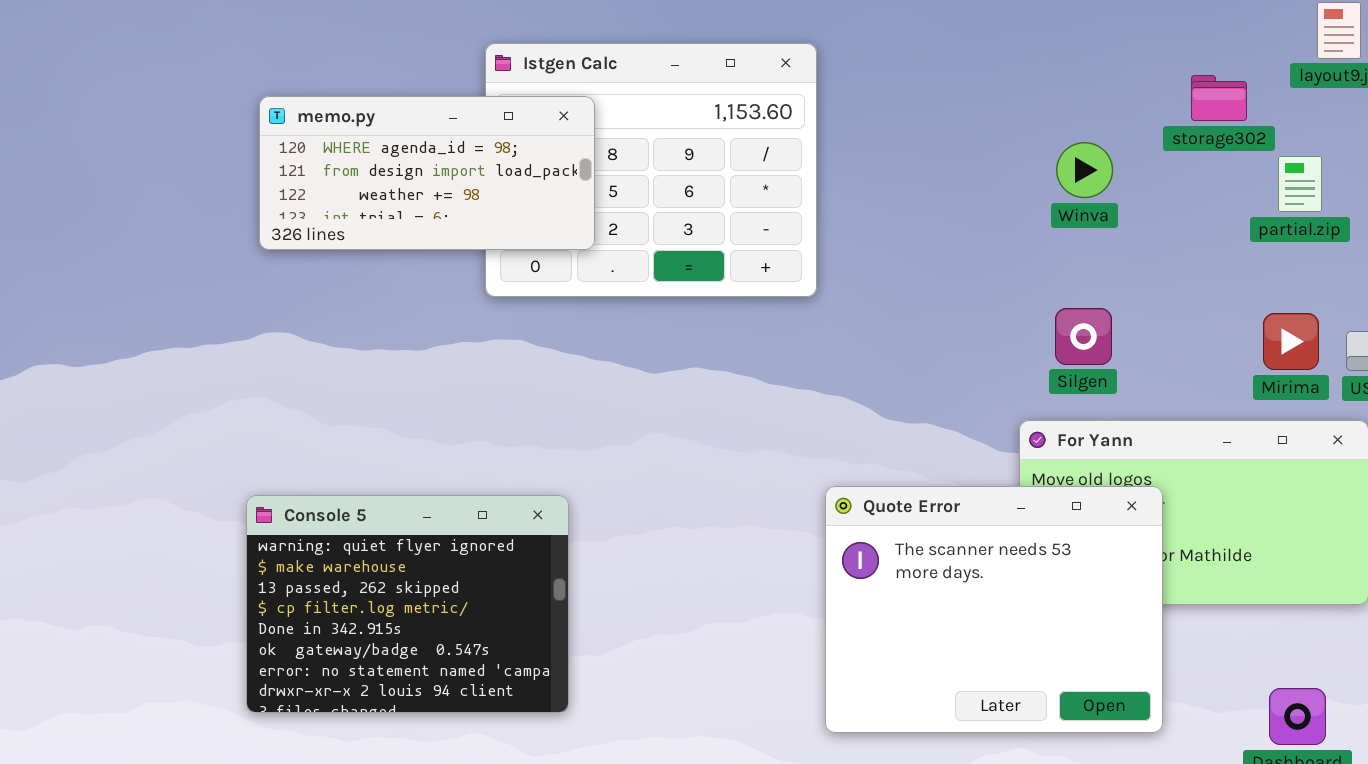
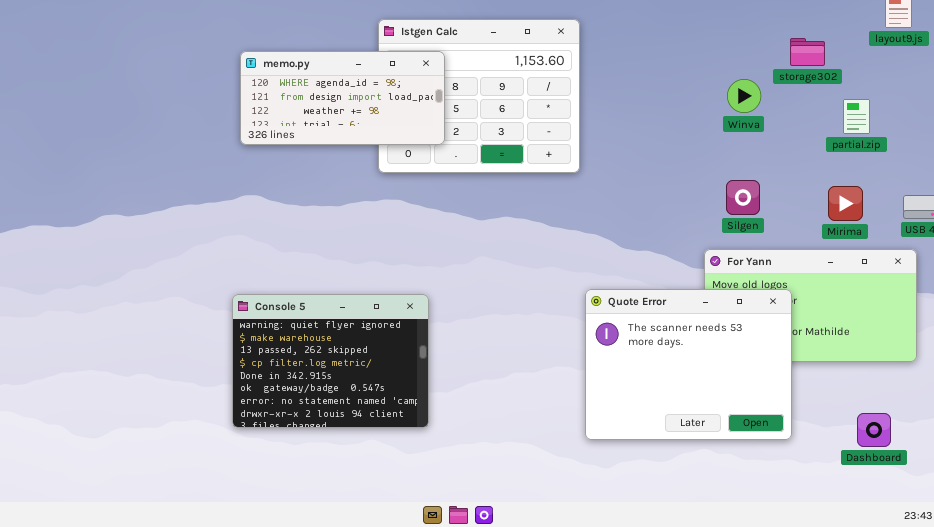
storage302: [1191,75,1247,121] -> [790,38,825,66], moved
partial.zip: [1278,156,1322,212] -> [843,99,870,134], moved
Mirima: [1263,313,1319,370] -> [828,186,863,221], moved

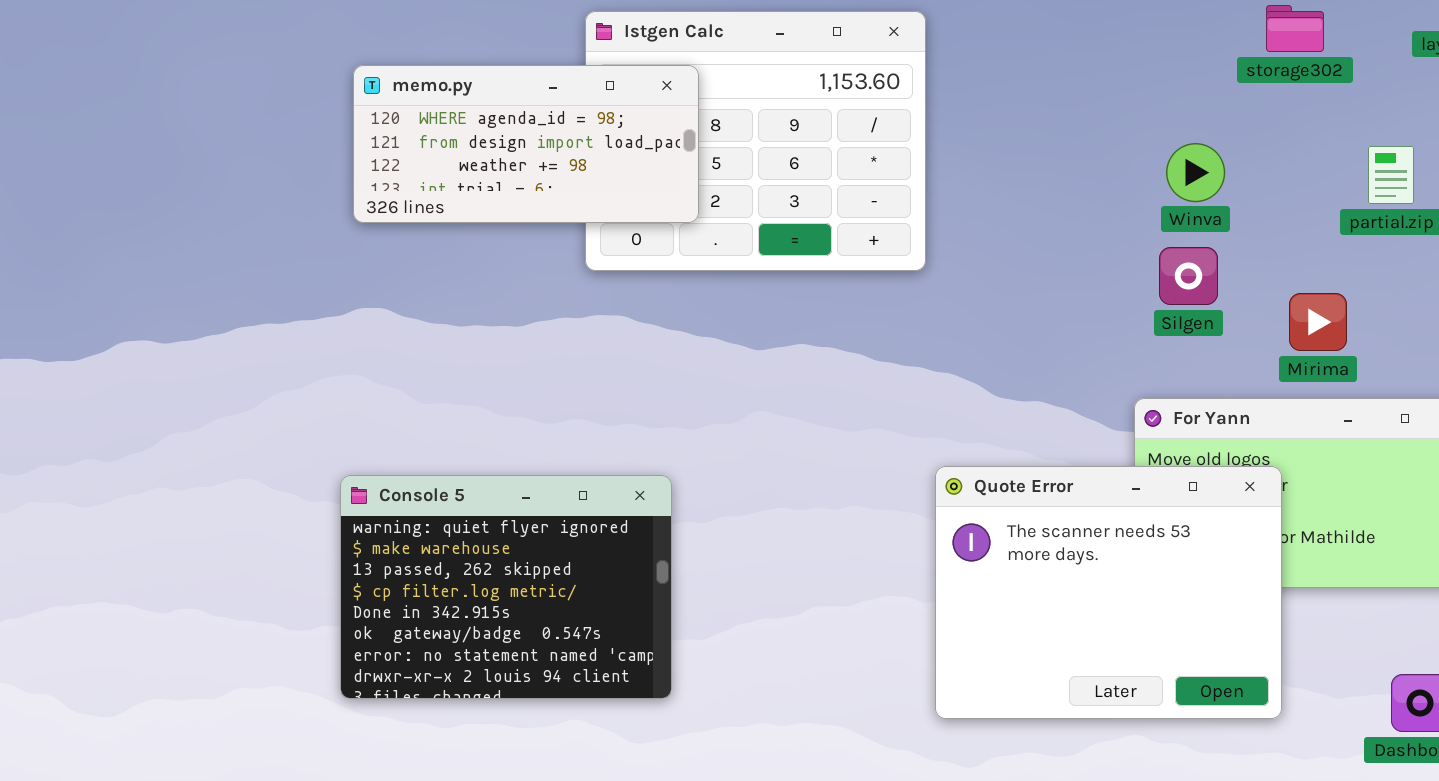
storage302: [790,38,825,66] -> [1266,5,1324,52], moved
Winva: [727,79,761,113] -> [1166,143,1225,202], moved
Silgen: [726,180,760,215] -> [1159,247,1218,305], moved
Mirima: [828,186,863,221] -> [1289,293,1347,351], moved

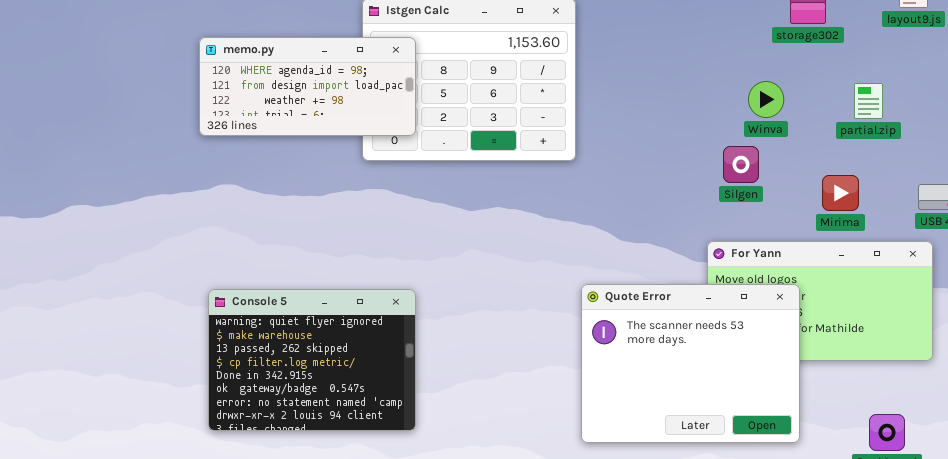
memo.py: [353,65,699,223] -> [199,37,416,136], moved
Winva: [1166,143,1225,202] -> [748,81,784,118], moved
Mirima: [1289,293,1347,351] -> [822,175,859,211], moved

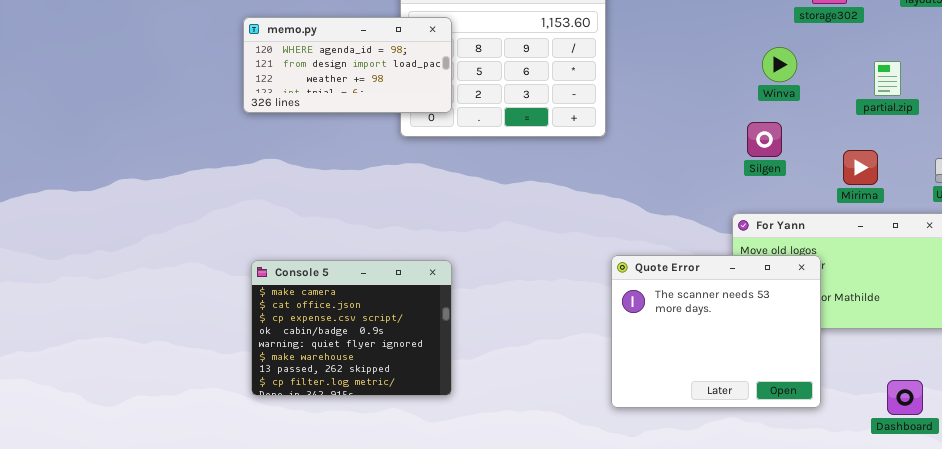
Winva: [748,81,784,118] -> [762,47,797,82], moved
Console 5: [208,289,416,431] -> [251,260,452,396], scrolled up 4 rows

